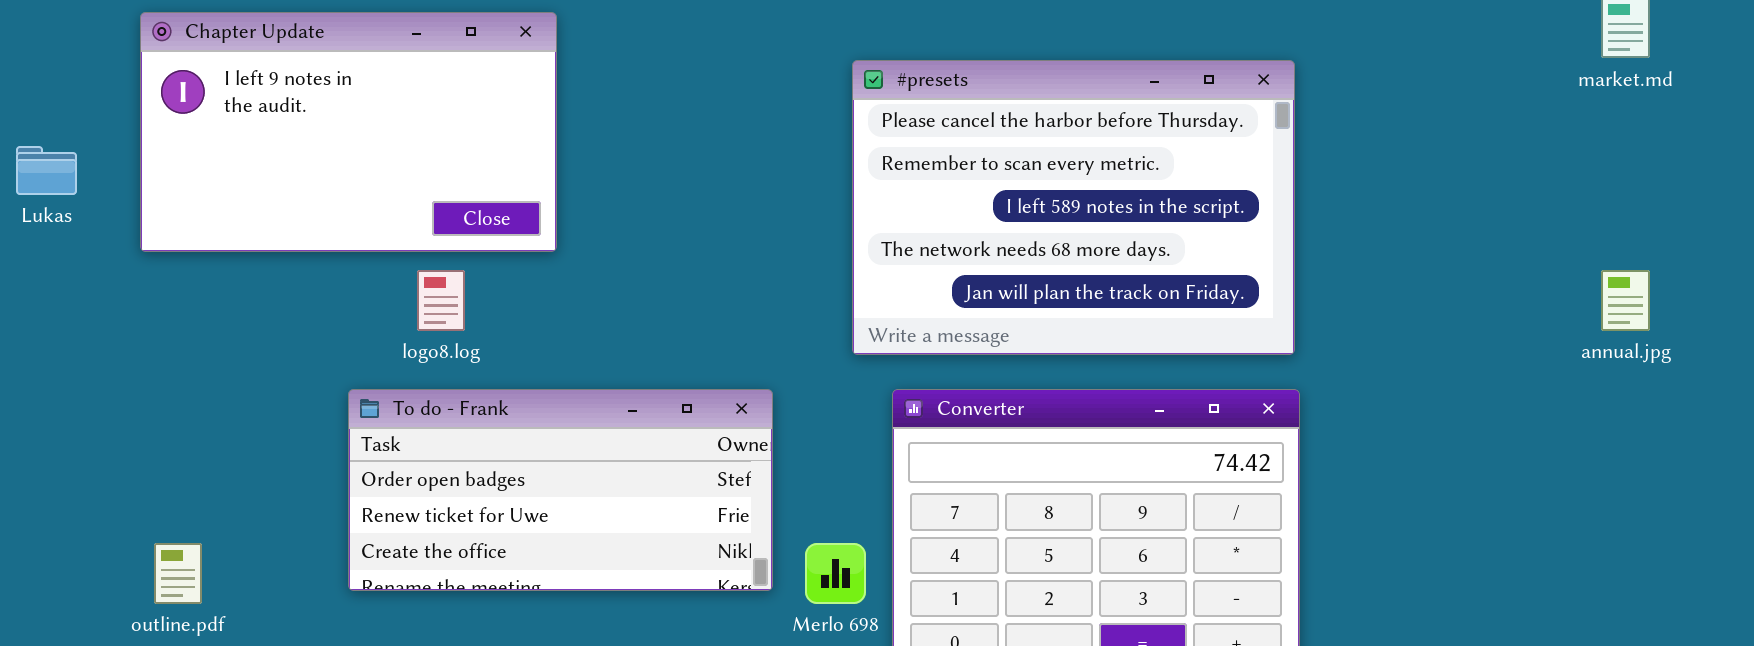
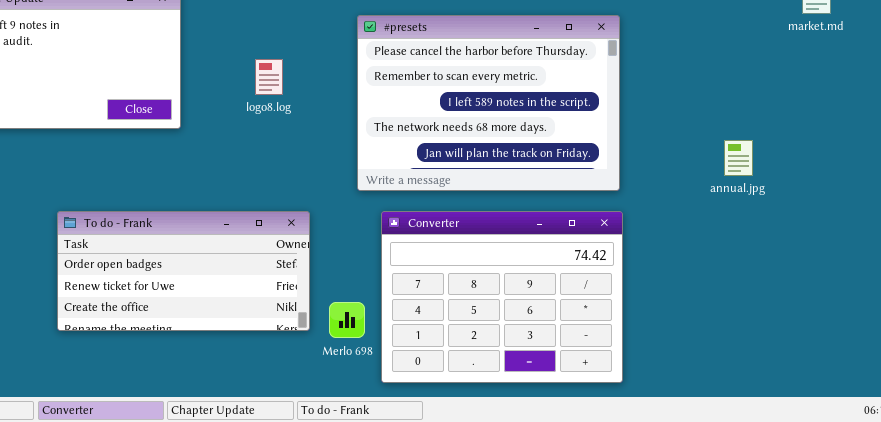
logo8.log: [417,270,465,331] -> [255,59,283,95], moved
annual.jpg: [1601,270,1650,331] -> [724,140,753,176], moved

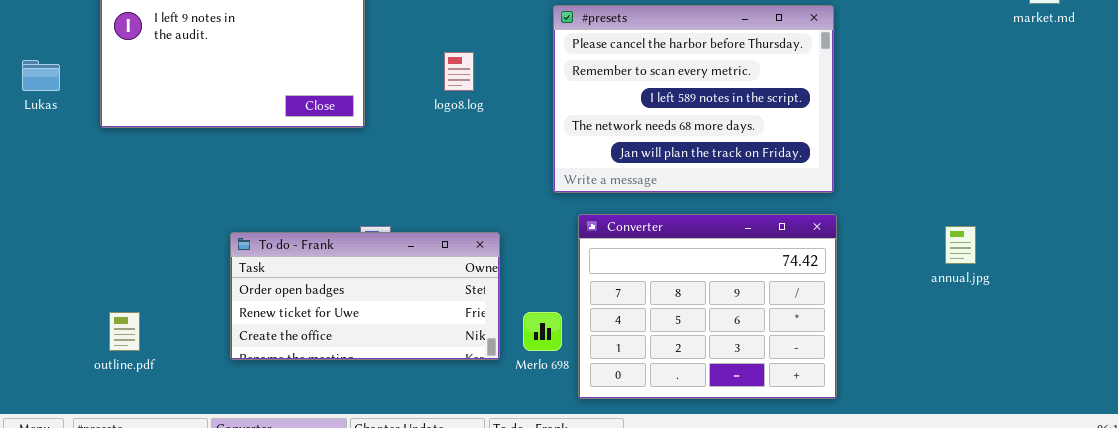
annual.jpg: [724,140,753,176] -> [945,226,976,264], moved
To do - Frank: [57,211,310,331] -> [230,232,500,360], moved

